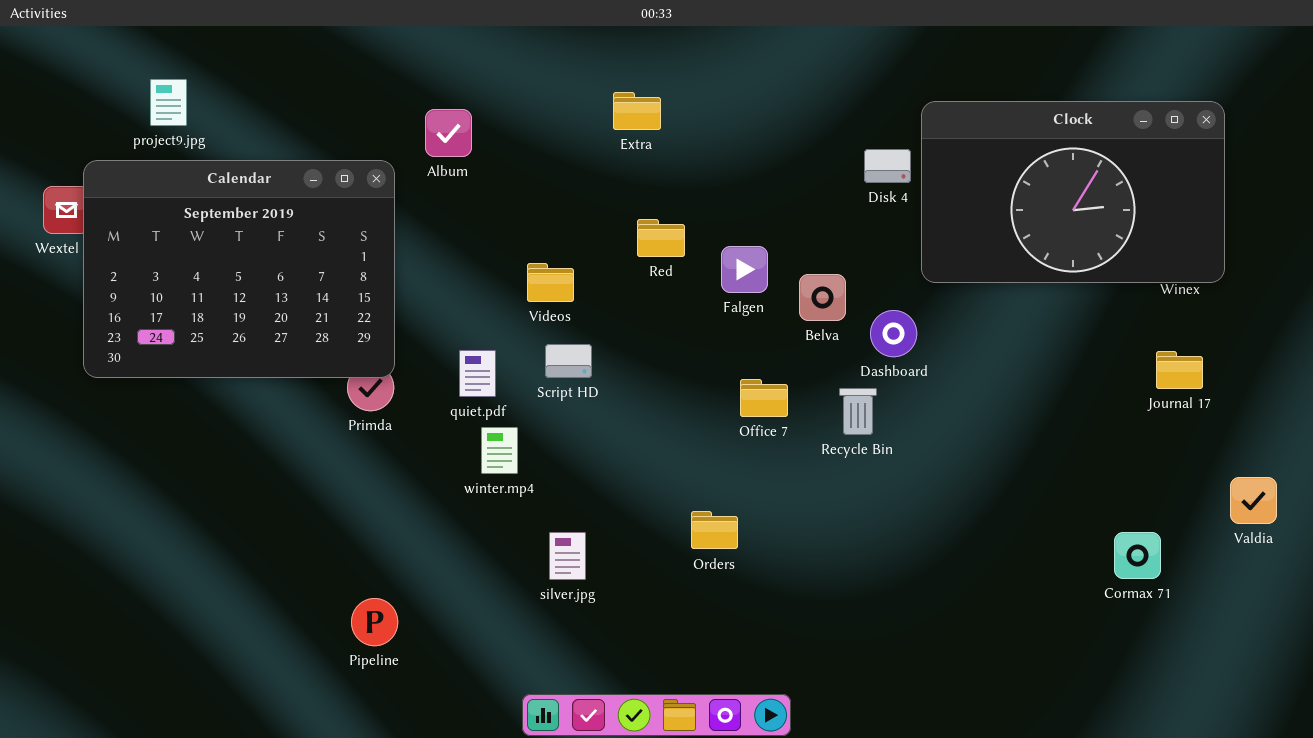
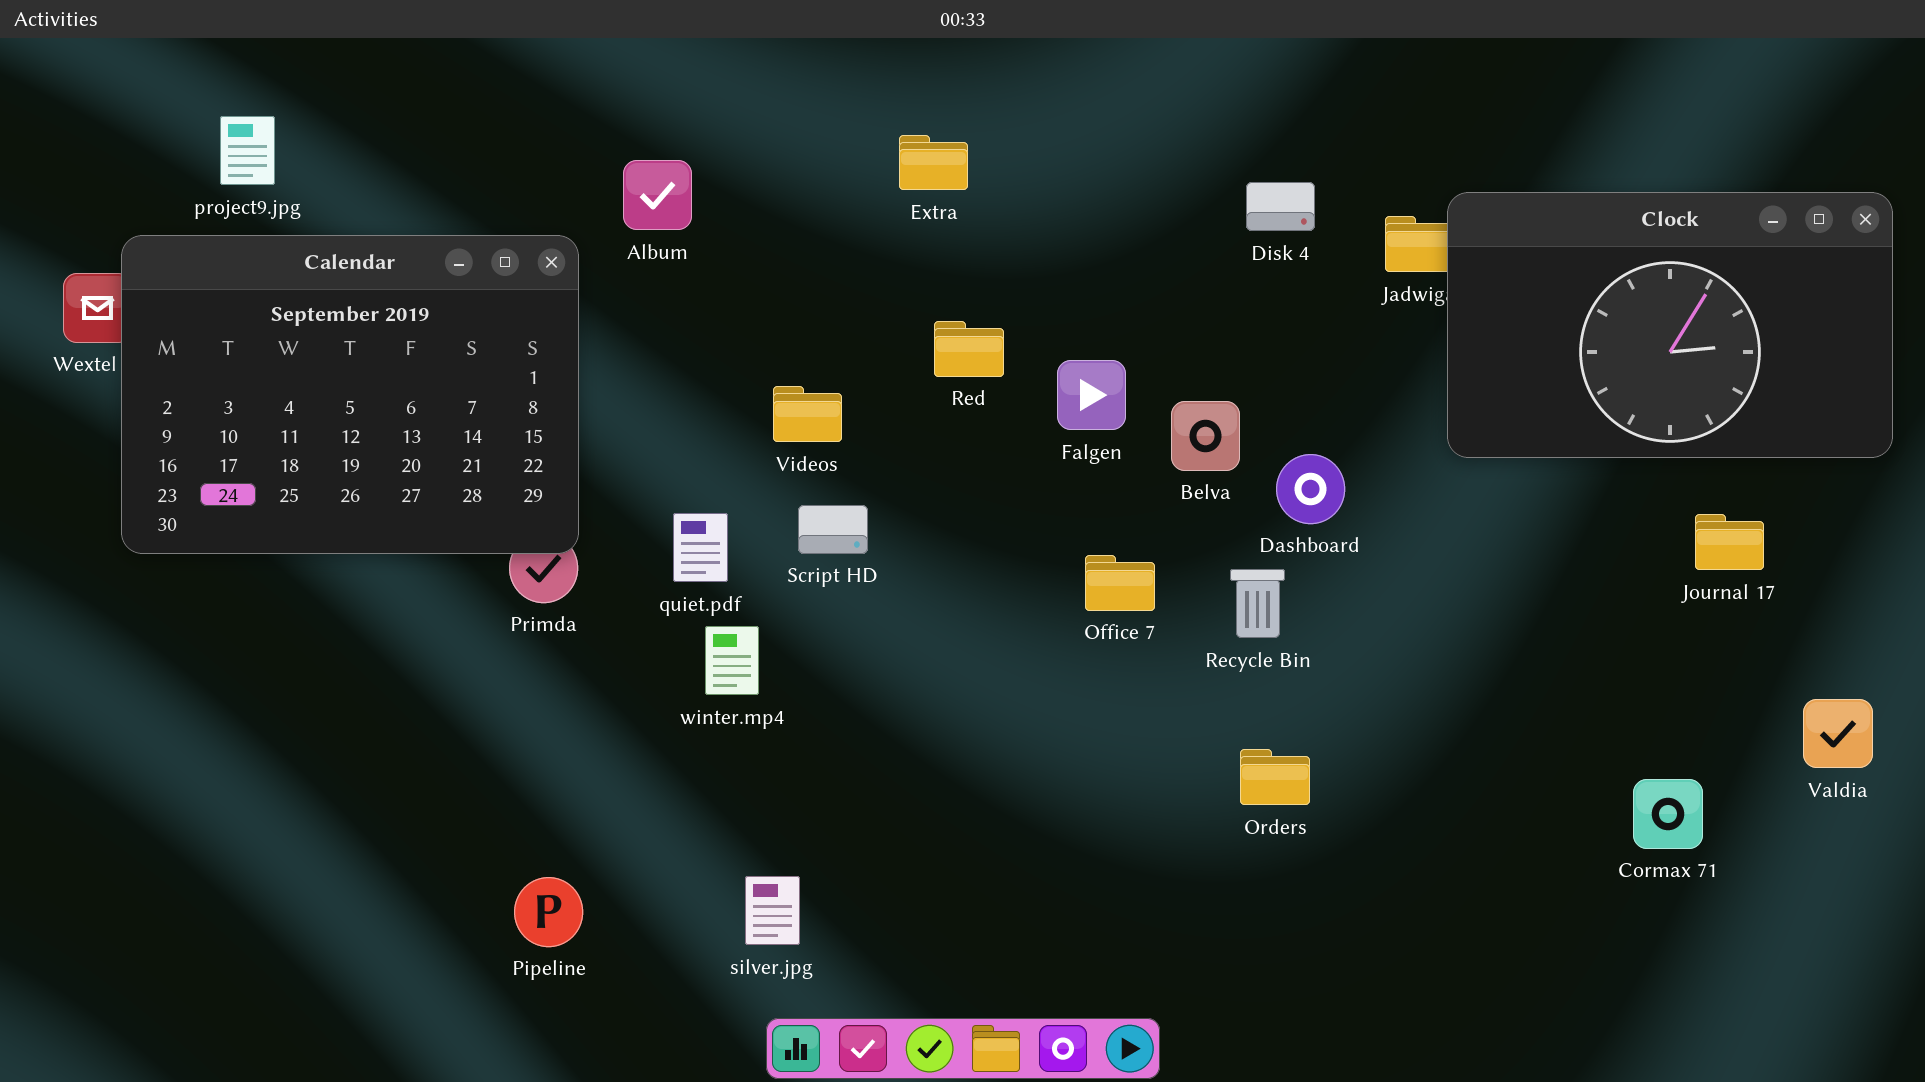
Clock: [921,101,1225,283] -> [1447,192,1893,458], moved
Disk 4: [864,149,911,183] -> [1246,182,1315,231], moved
Orders: [691,511,738,549] -> [1240,749,1310,805], moved
silver.jpg: [549,532,586,580] -> [745,876,800,945], moved

